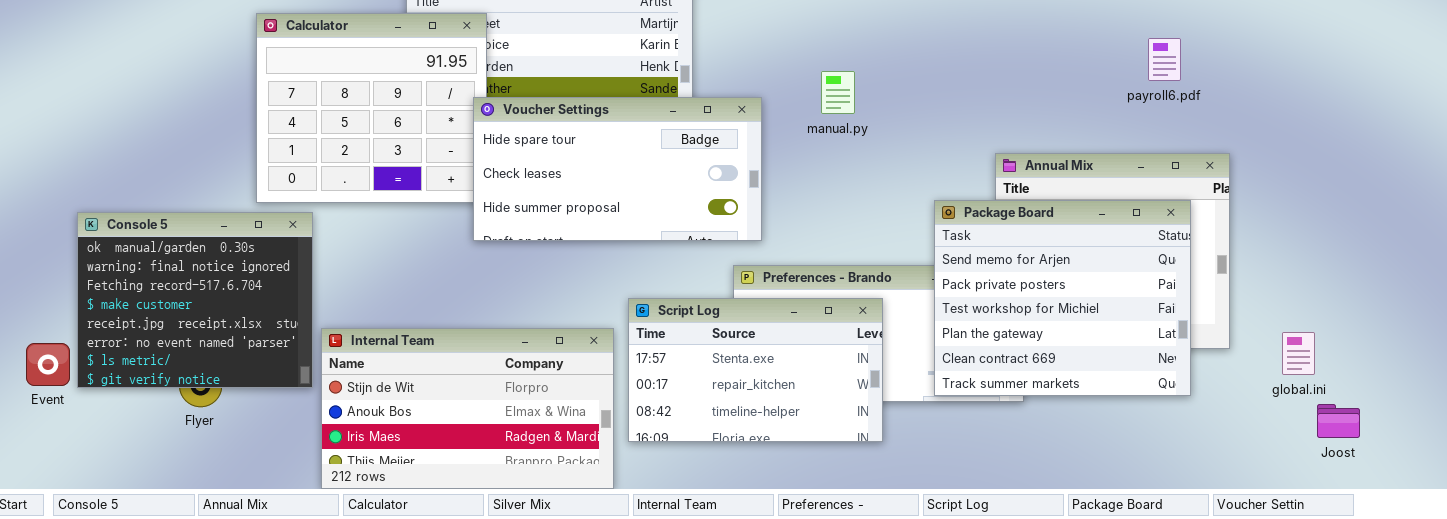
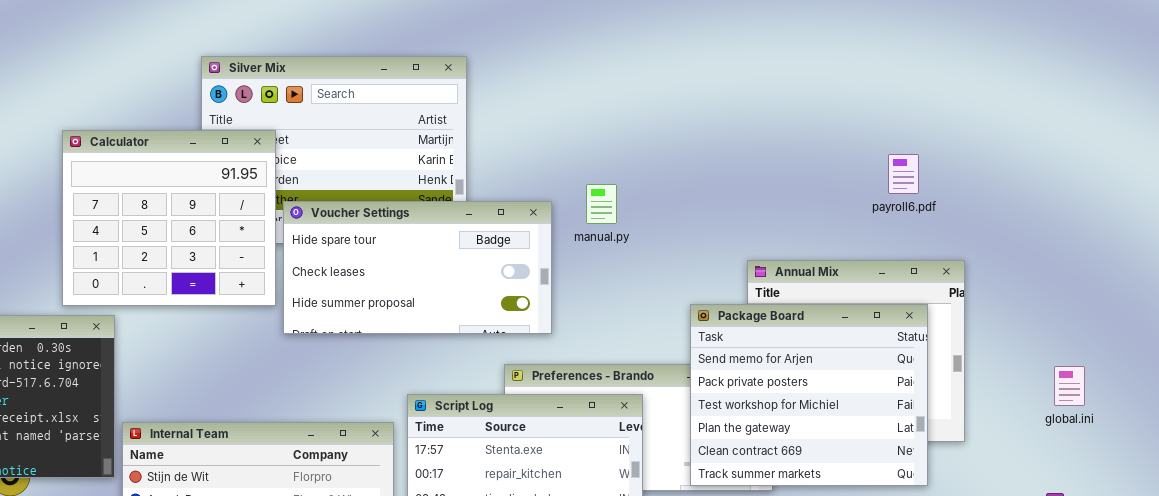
Voucher Settings: [473,97,762,241] -> [283,201,552,334], moved
global.ini: [1282,332,1315,375] -> [1054,366,1085,406], moved

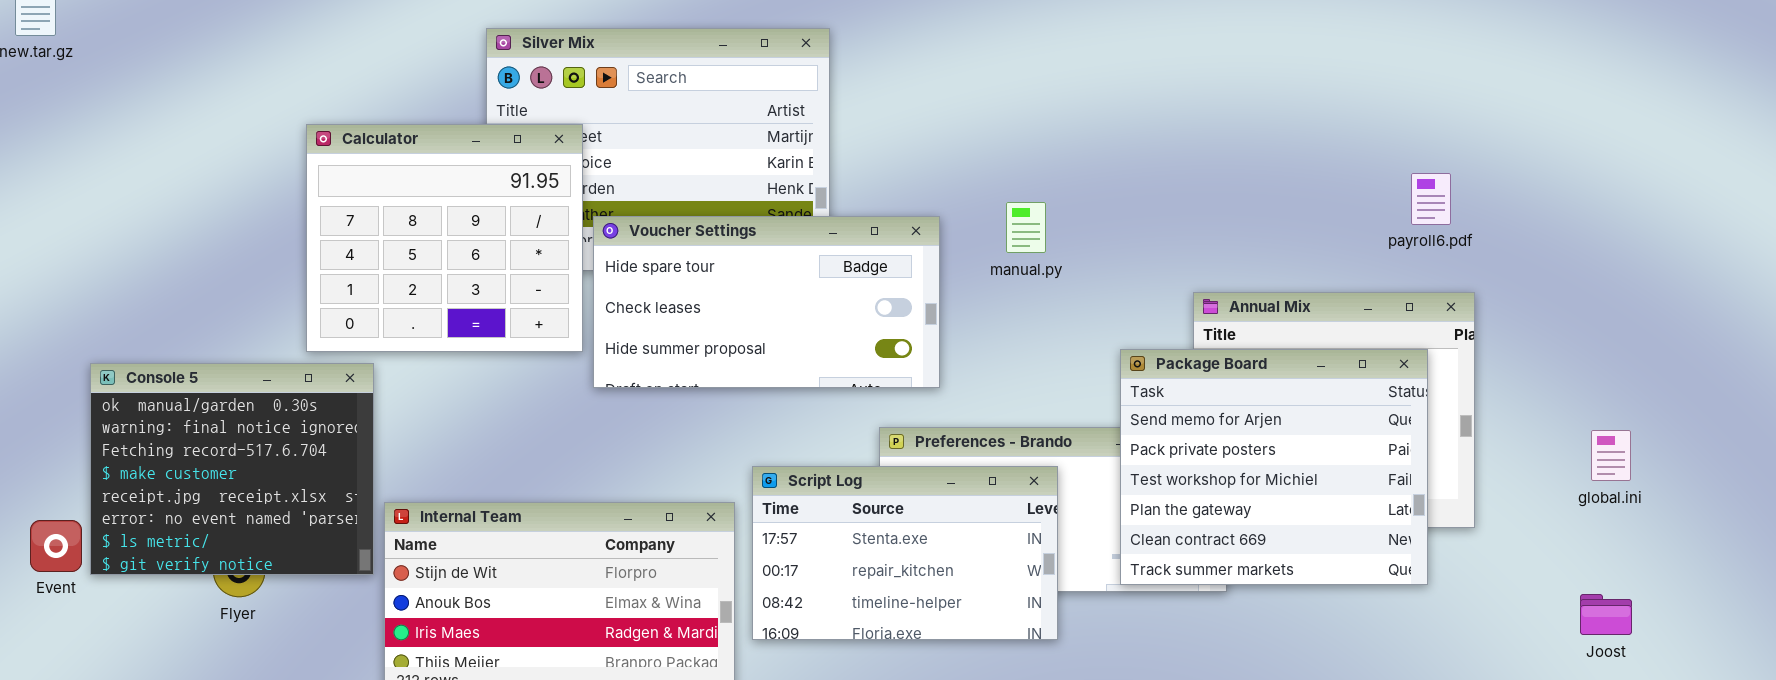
payroll6.pdf: [888,154,919,194] -> [1411,173,1451,225], moved
manual.py: [586,184,617,224] -> [1006,202,1046,253], moved

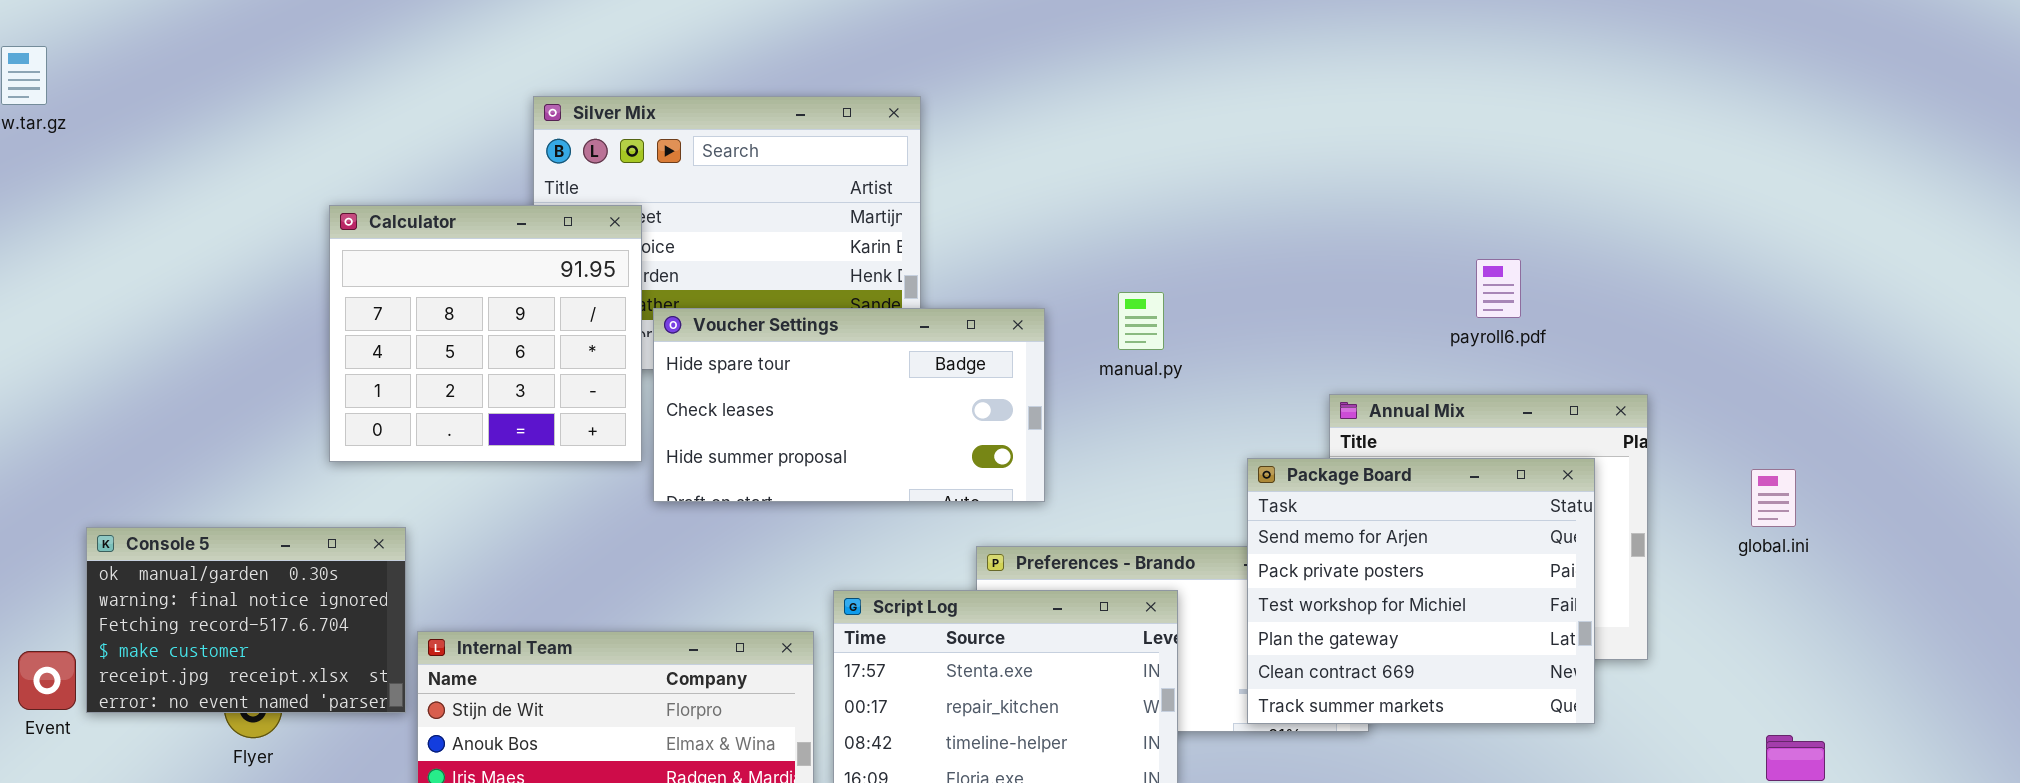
payroll6.pdf: [1411,173,1451,225] -> [1476,259,1521,318], moved
Console 5: [90,363,374,575] -> [86,527,406,713], resized
global.ini: [1591,430,1631,481] -> [1751,469,1796,527], moved

